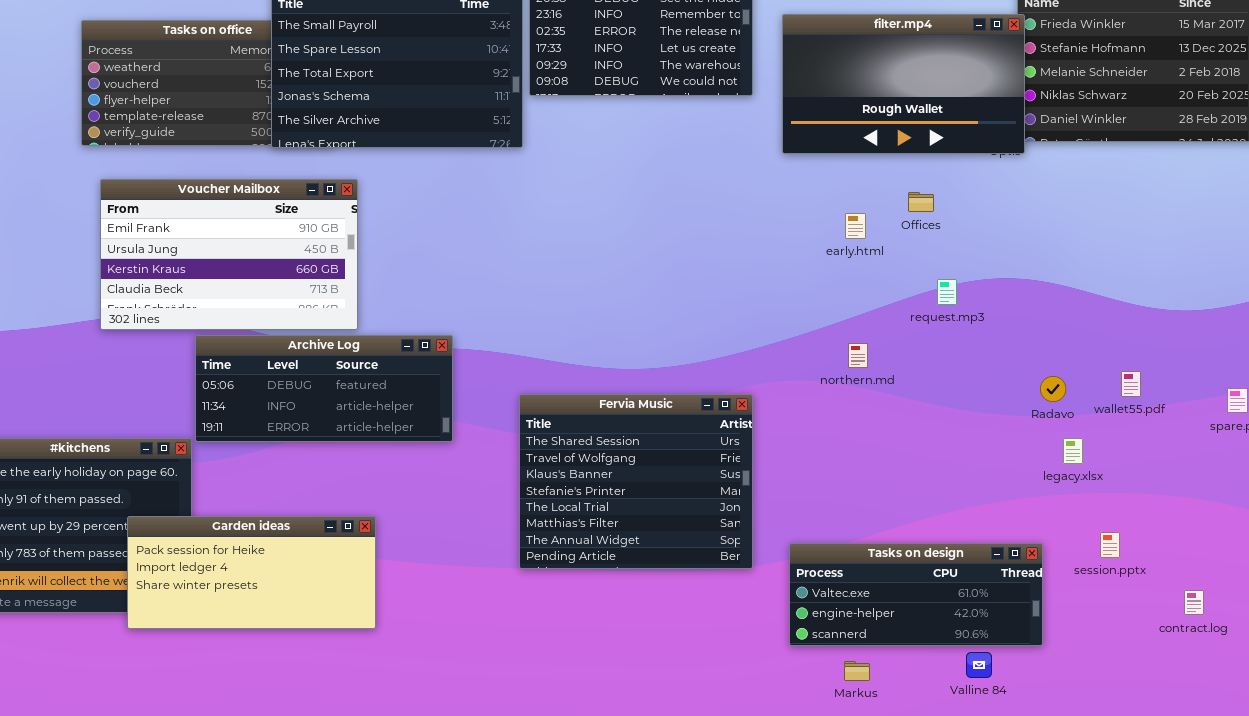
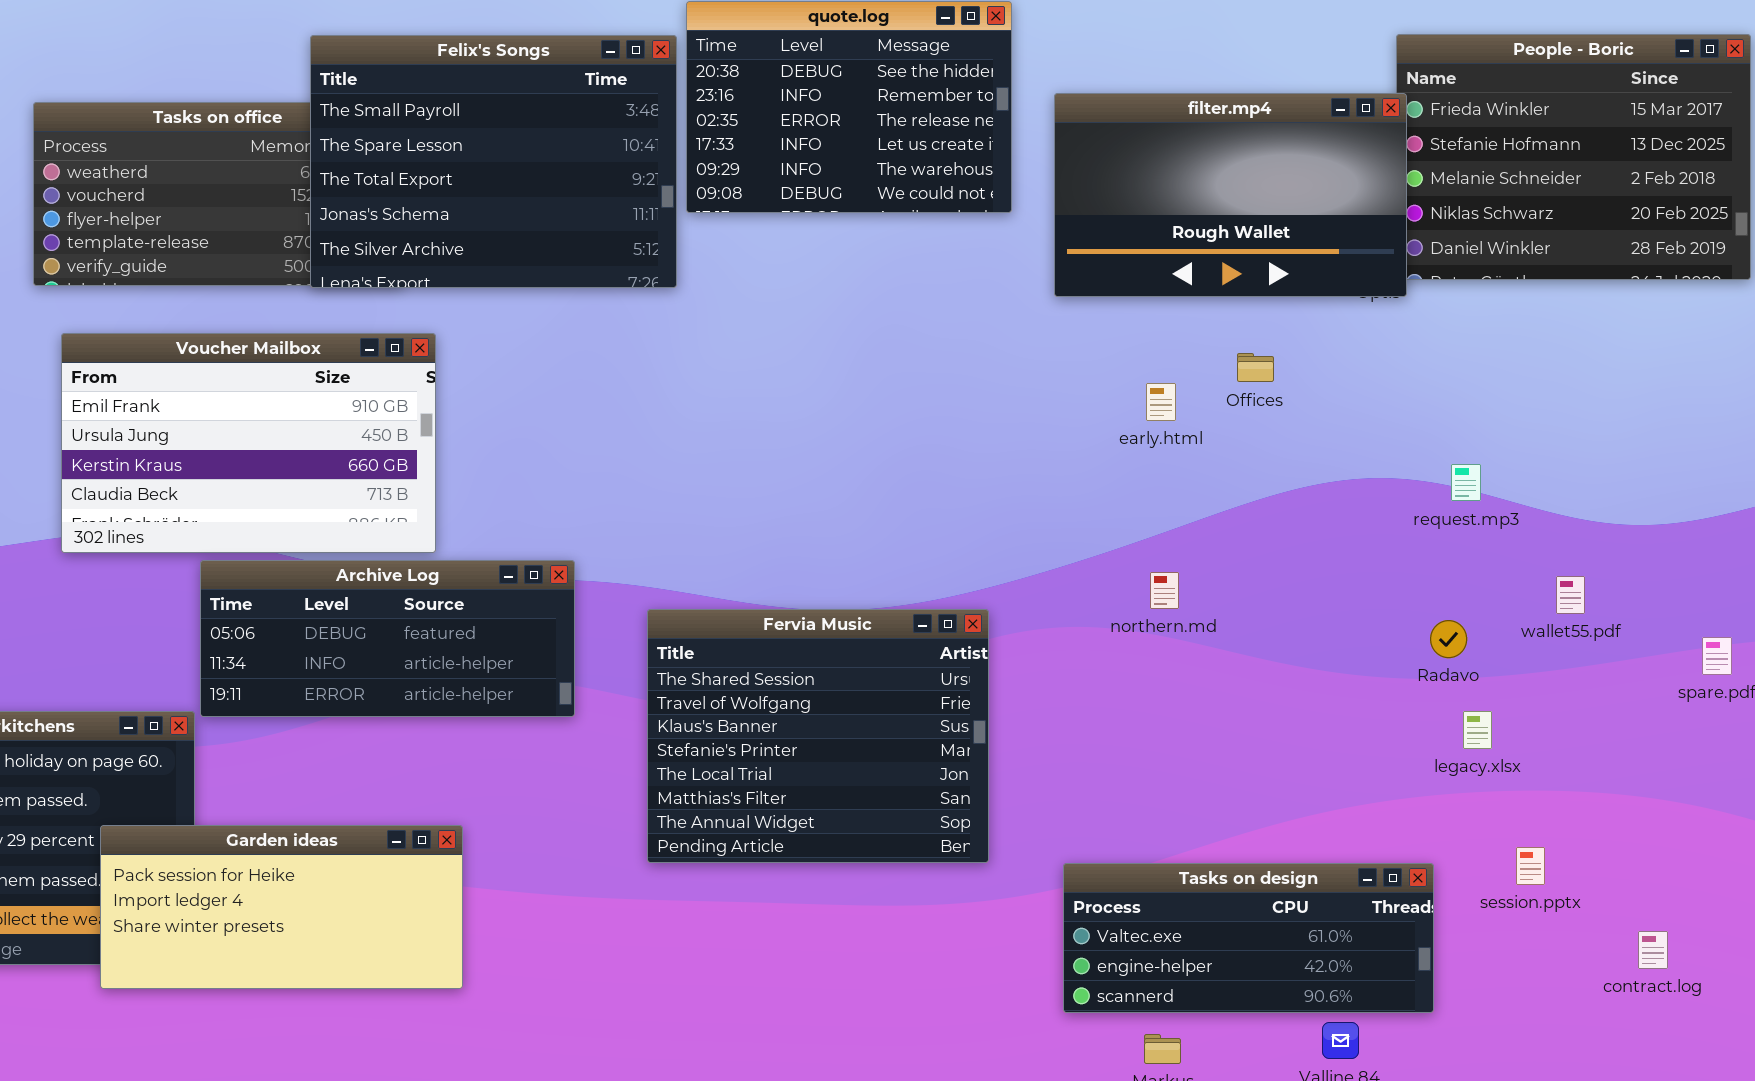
request.mp3: [937,279,957,305] -> [1451,464,1481,501], moved
wallet55.pdf: [1121,371,1141,397] -> [1556,576,1585,614], moved
Fervia Music: [519,394,753,569] -> [647,609,989,863], moved

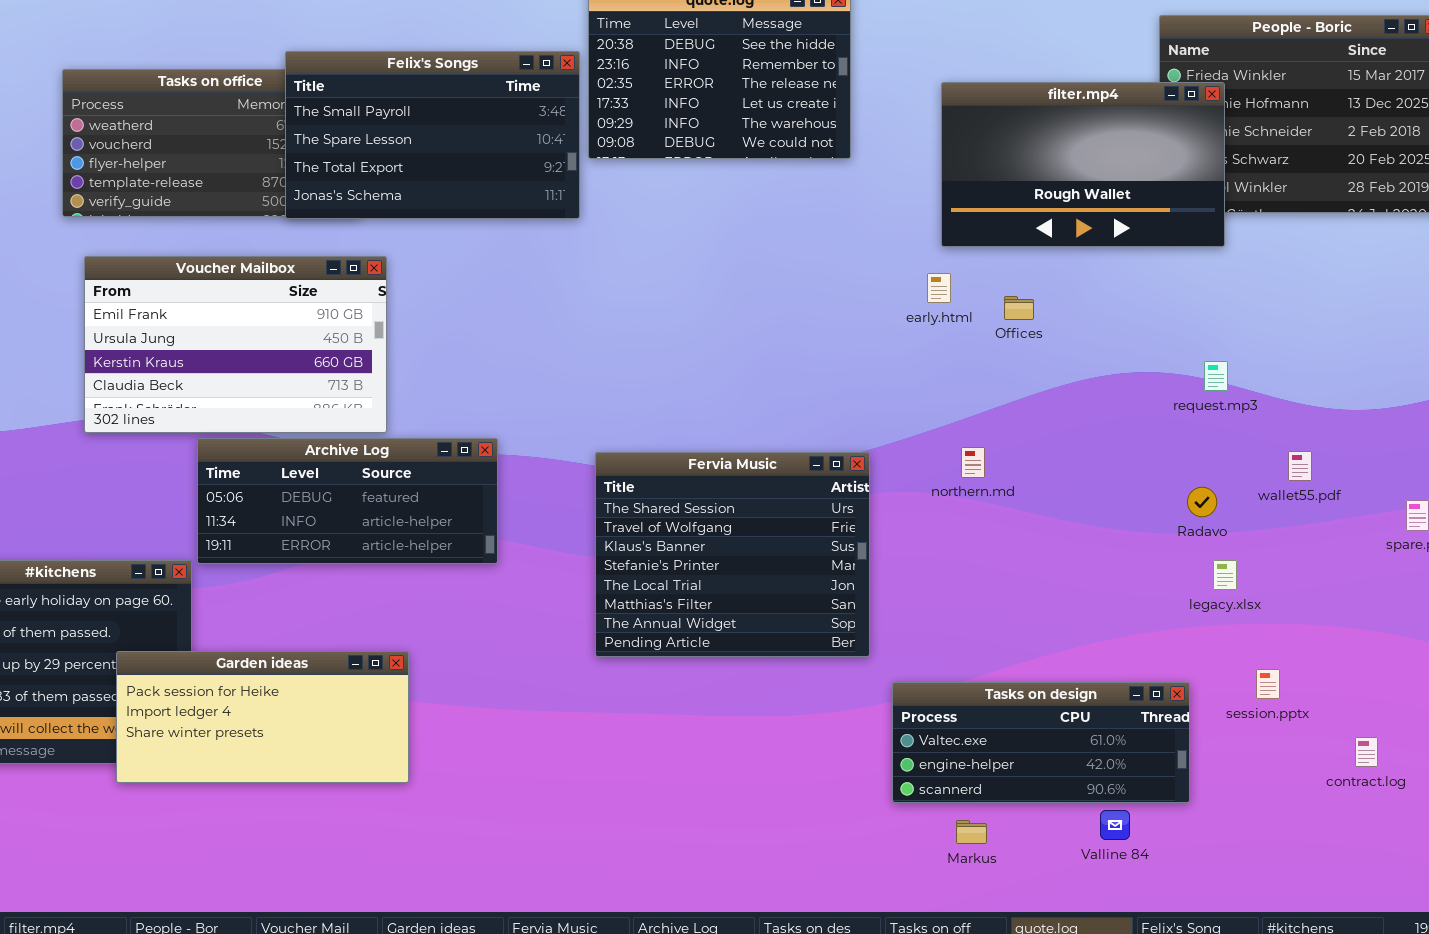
Felix's Songs: [310,35,677,288] -> [285,51,580,219], resized
filter.mp4: [1054,93,1407,297] -> [941,82,1225,247], moved
Offices: [1237,353,1274,382] -> [1004,296,1034,320], moved
early.html: [1146,383,1176,421] -> [927,273,951,303], moved
Fervia Music: [647,609,989,863] -> [595,452,870,657], moved

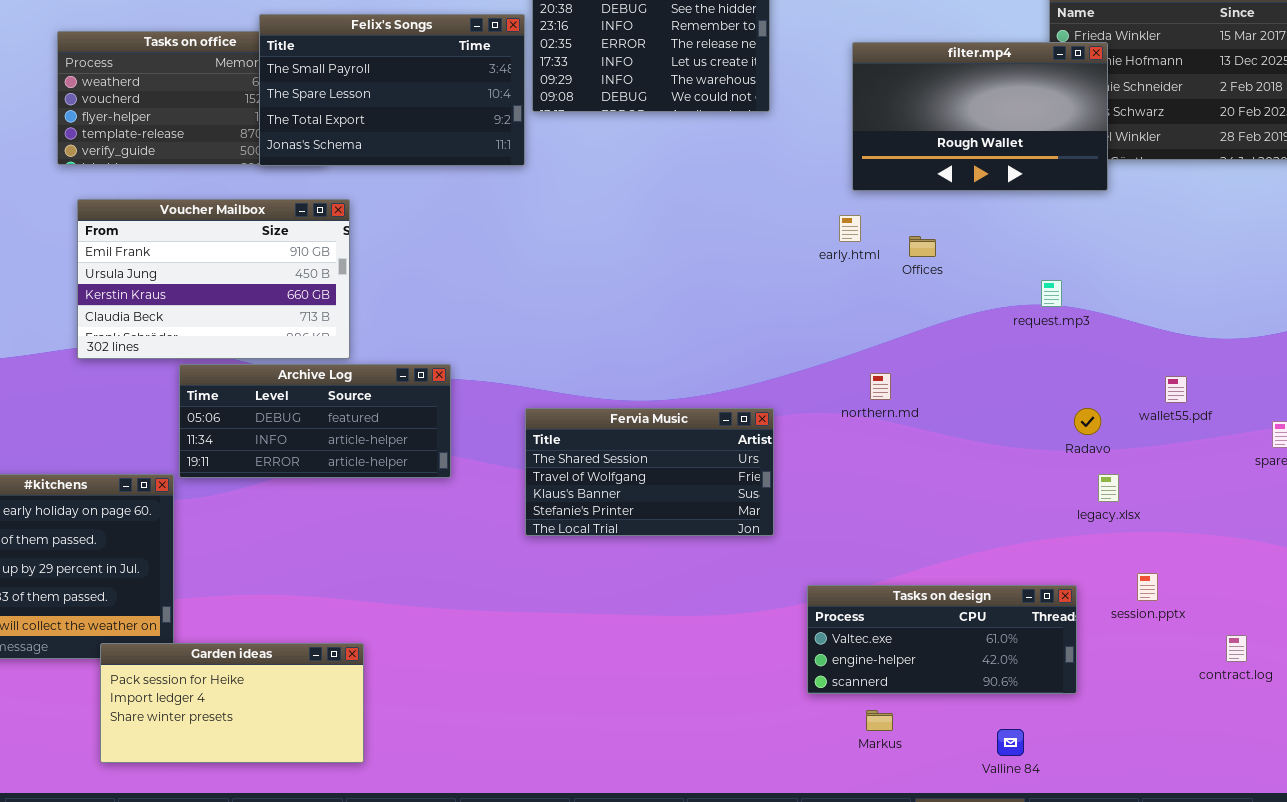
request.mp3: [1204,361,1228,391] -> [1041,280,1062,307], moved
Fervia Music: [595,452,870,657] -> [525,408,774,536], moved, resized
Garden ideas: [116,651,409,783] -> [100,643,364,763], moved
Valline 84: [1100,810,1130,840] -> [997,729,1024,756], moved

